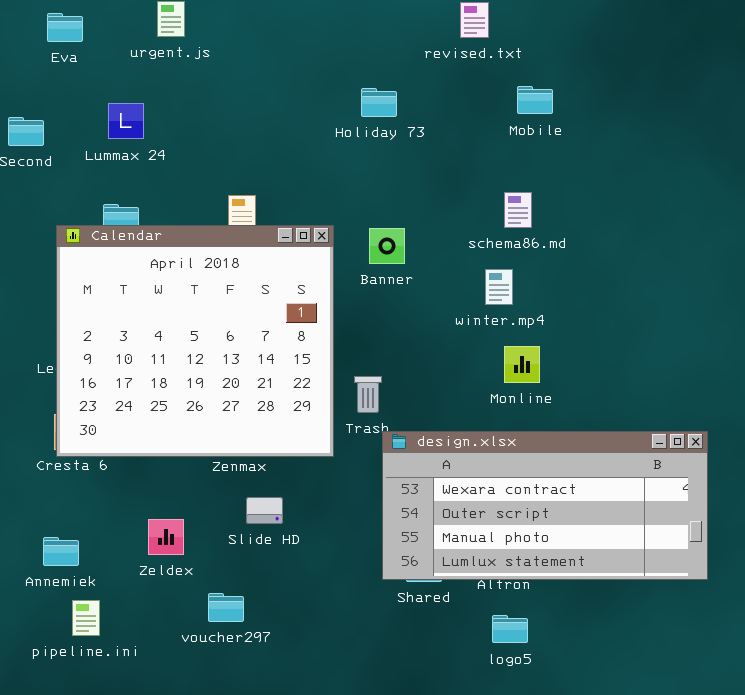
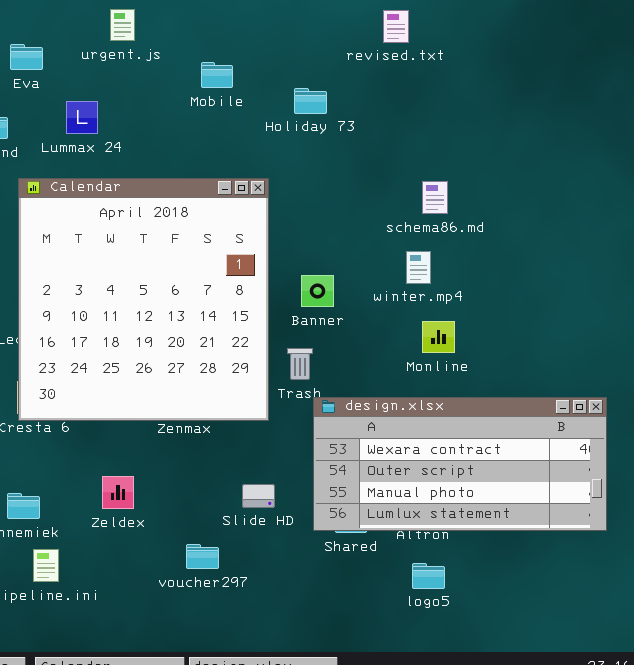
Eva: [47,13,83,42] -> [10,44,43,70], moved
Mobile: [517,86,553,114] -> [201,62,233,88], moved
Calendar: [56,225,334,457] -> [18,178,269,421], resized
Banner: [369,228,405,264] -> [301,275,334,307], moved
Slide HD: [246,497,283,524] -> [242,484,275,508], moved
voucher297: [208,593,244,622] -> [186,544,219,569], moved

